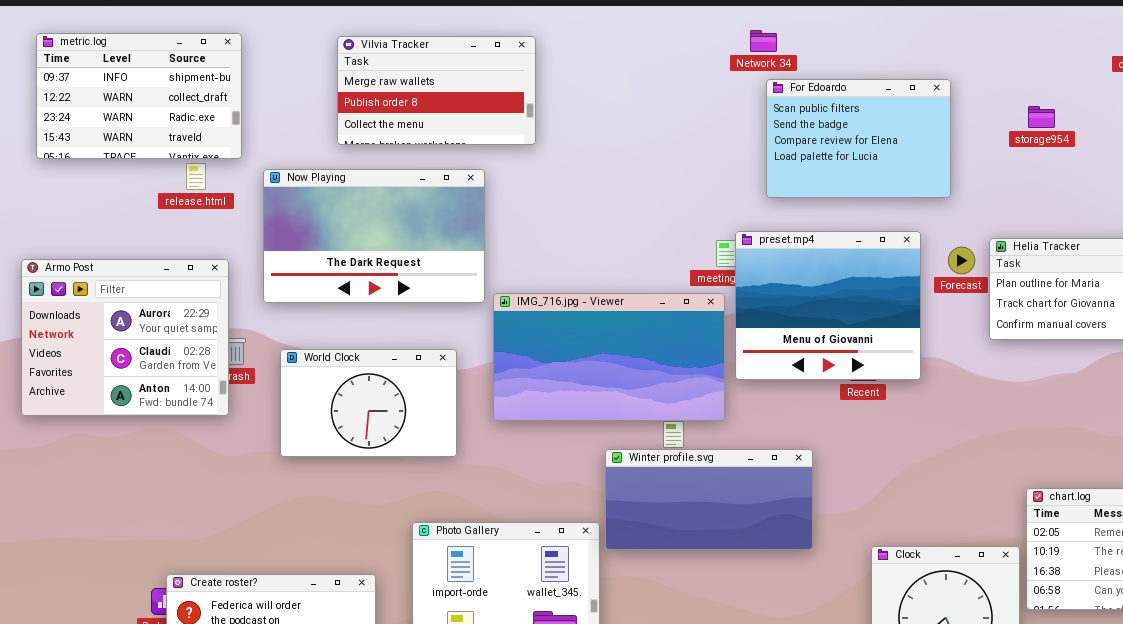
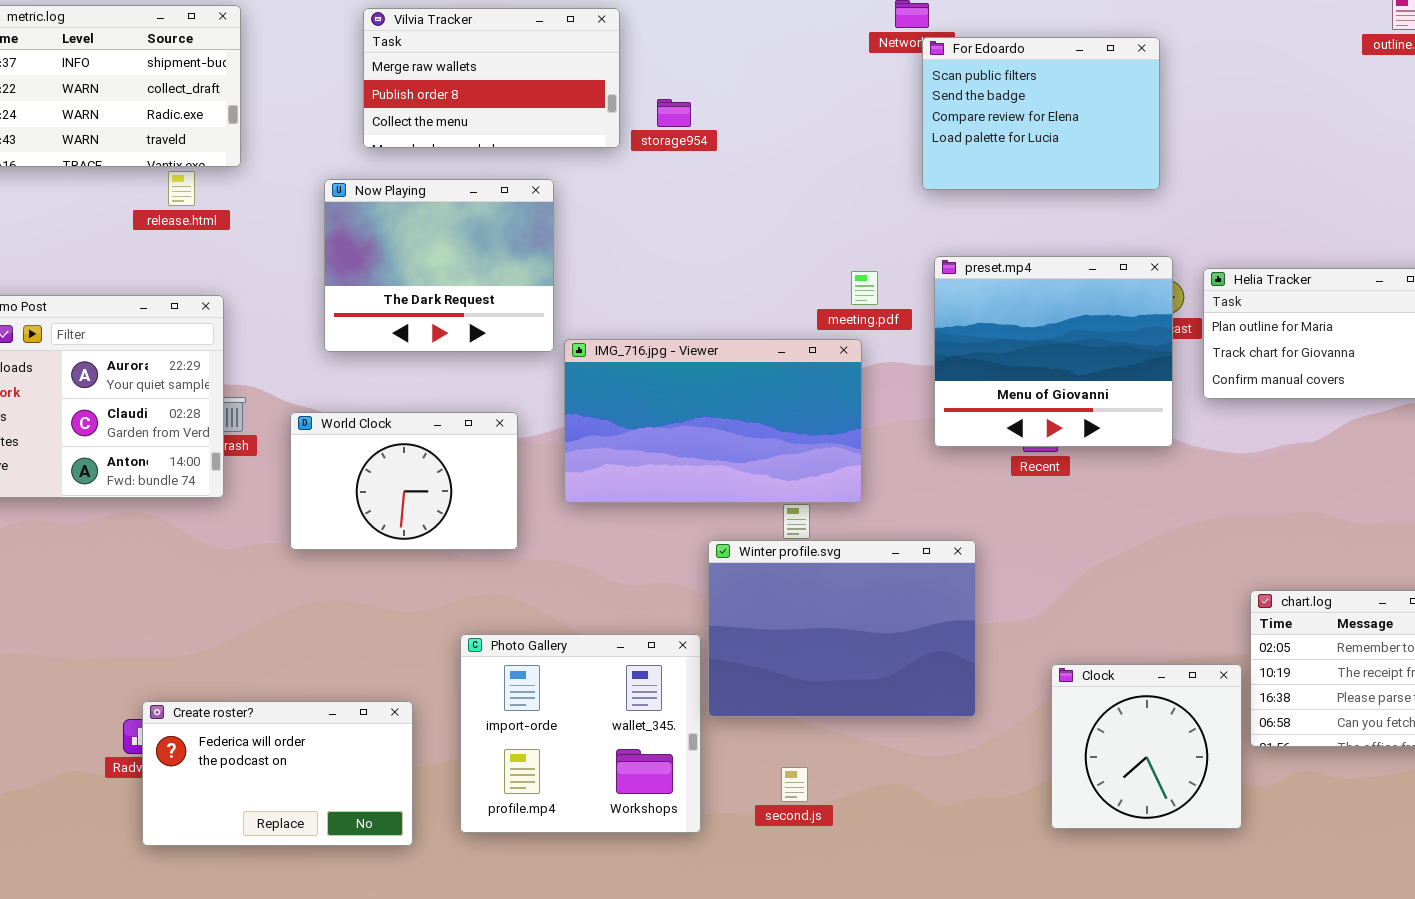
For Edoardo: [766,79,951,198] -> [922,37,1160,190], moved
storage954: [1028,106,1055,128] -> [657,99,691,127], moved
Now Playing: [263,169,485,303] -> [324,179,554,352], resized
preset.mp4: [735,231,921,380] -> [934,256,1173,447], moved
Winter profile.svg: [605,449,813,550] -> [708,540,976,717], resized

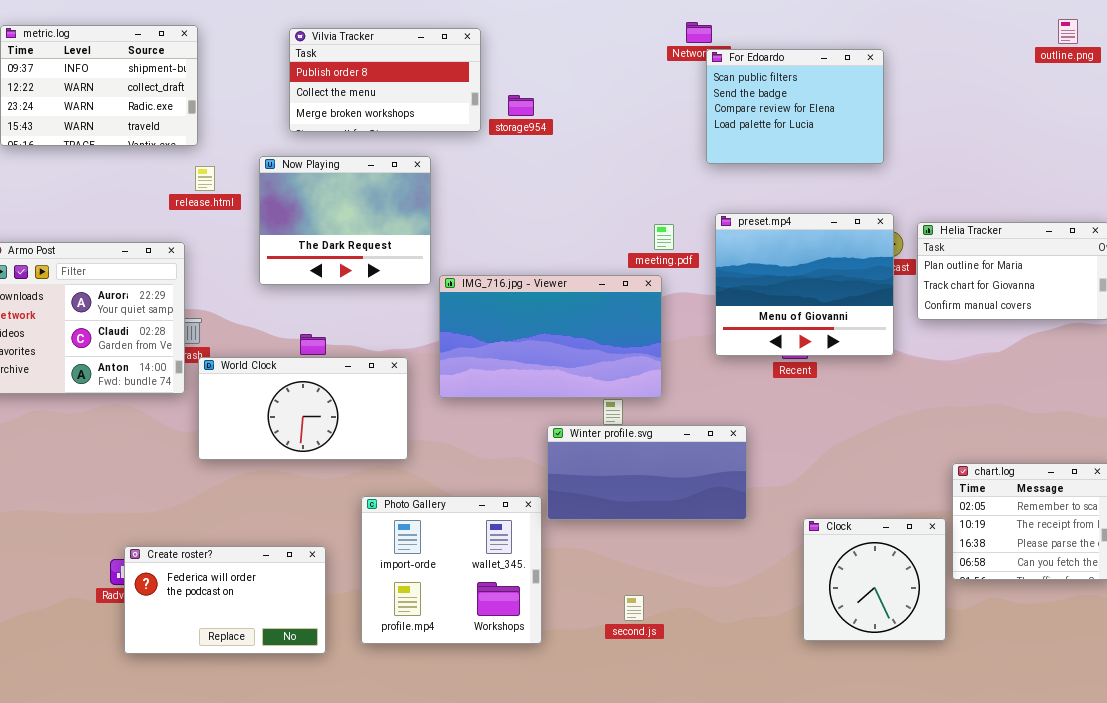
Vilvia Tracker: [363,8,620,148] -> [289,28,481,132], scrolled down 1 row
release.html: [168,171,195,206] -> [195,166,215,191], moved
World Clock: [290,412,518,550] -> [198,357,408,460], moved, resized
Winter profile.svg: [708,540,976,717] -> [547,425,747,520], resized
second.js: [781,767,808,802] -> [624,595,644,621], moved

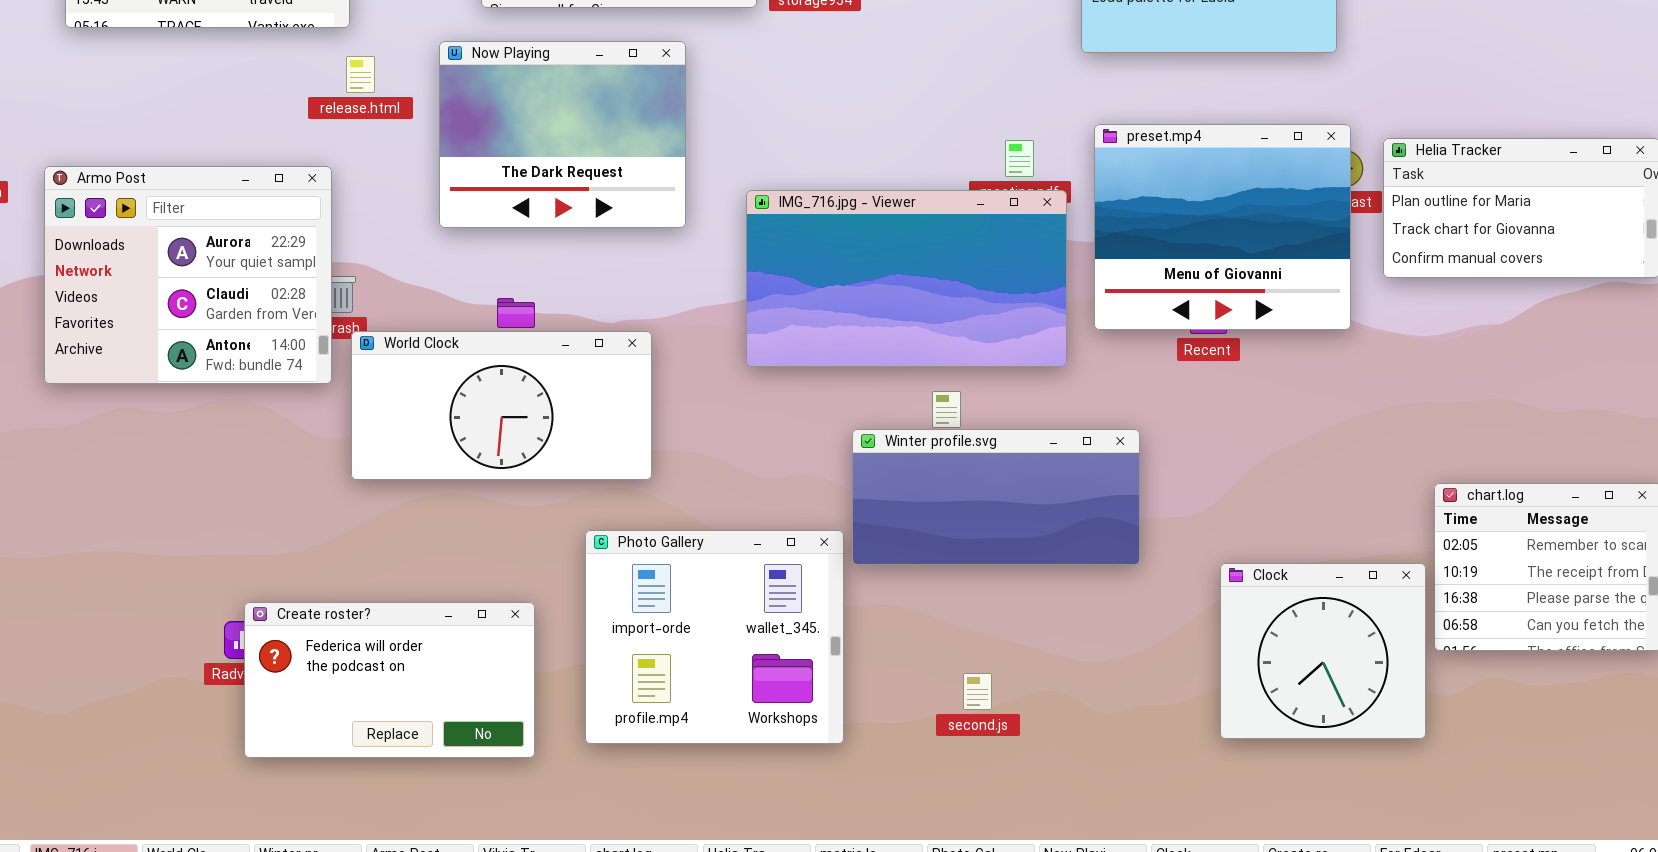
IMG_716.jpg - Viewer: [439,275,662,398] -> [746,190,1067,367], moved

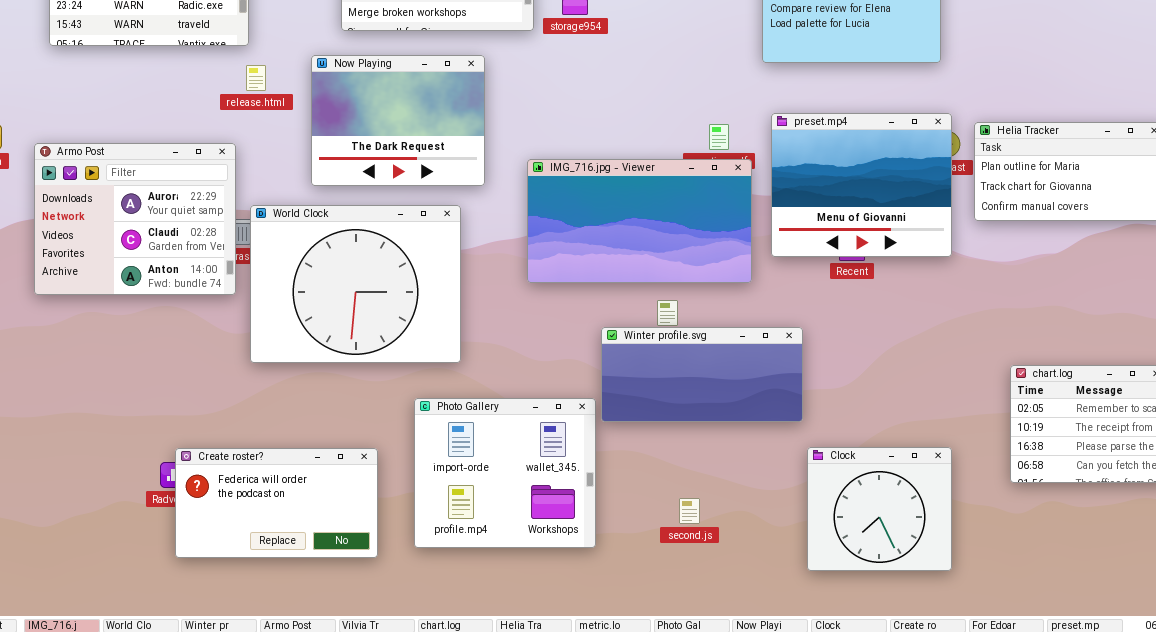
World Clock: [351,331,652,480] -> [250,205,461,363], resized
Clock: [1220,563,1426,739] -> [807,447,952,571], moved

